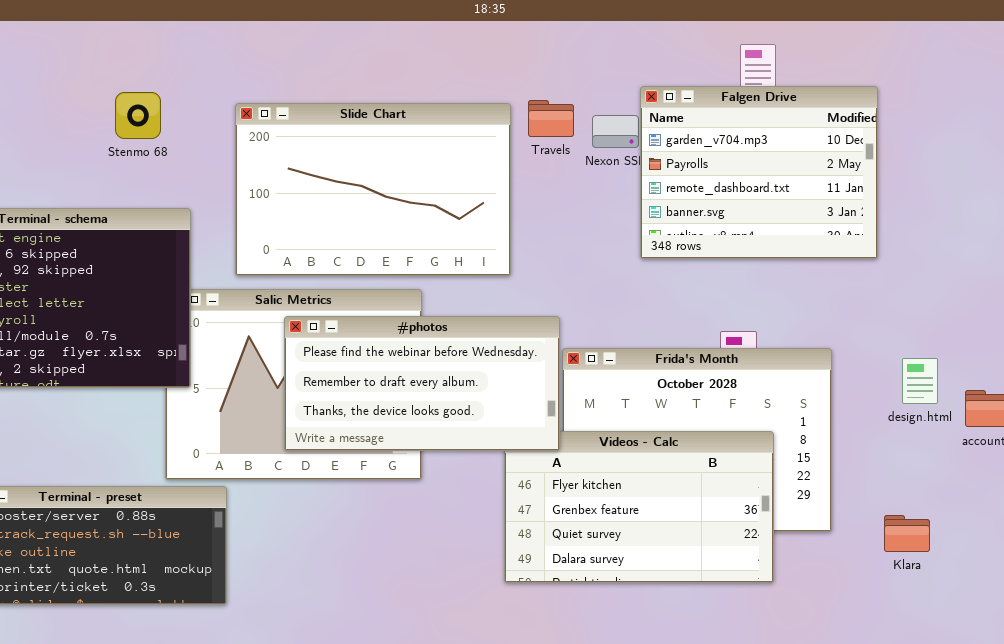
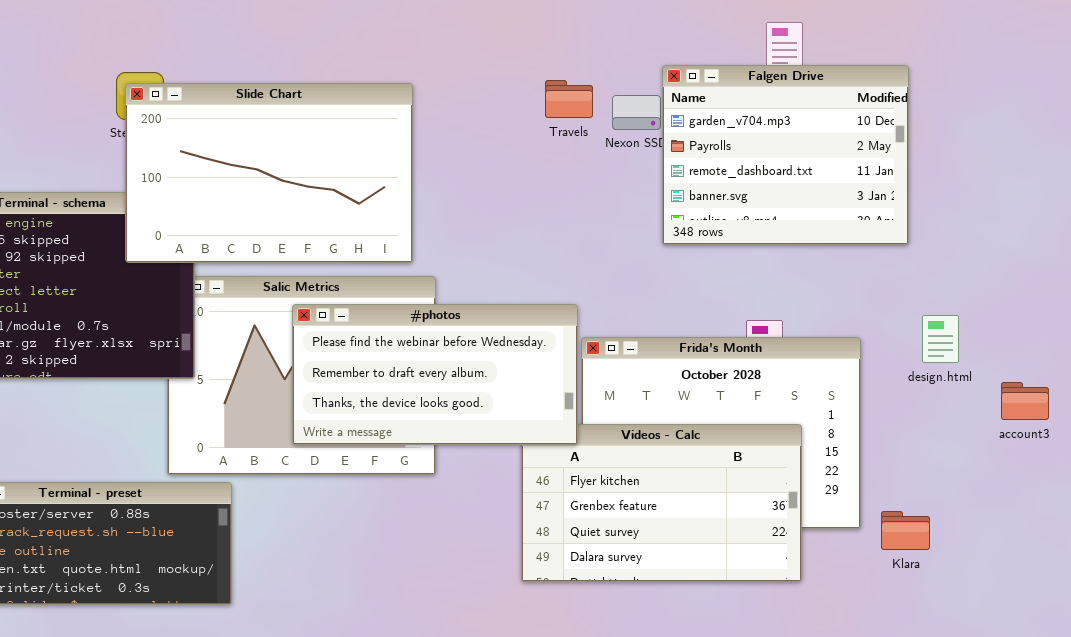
Slide Chart: [235,103,511,276] -> [125,83,413,263], moved
design.html: [902,358,938,404] -> [922,315,959,363], moved
Klara: [884,515,930,552] -> [881,511,930,550], moved

